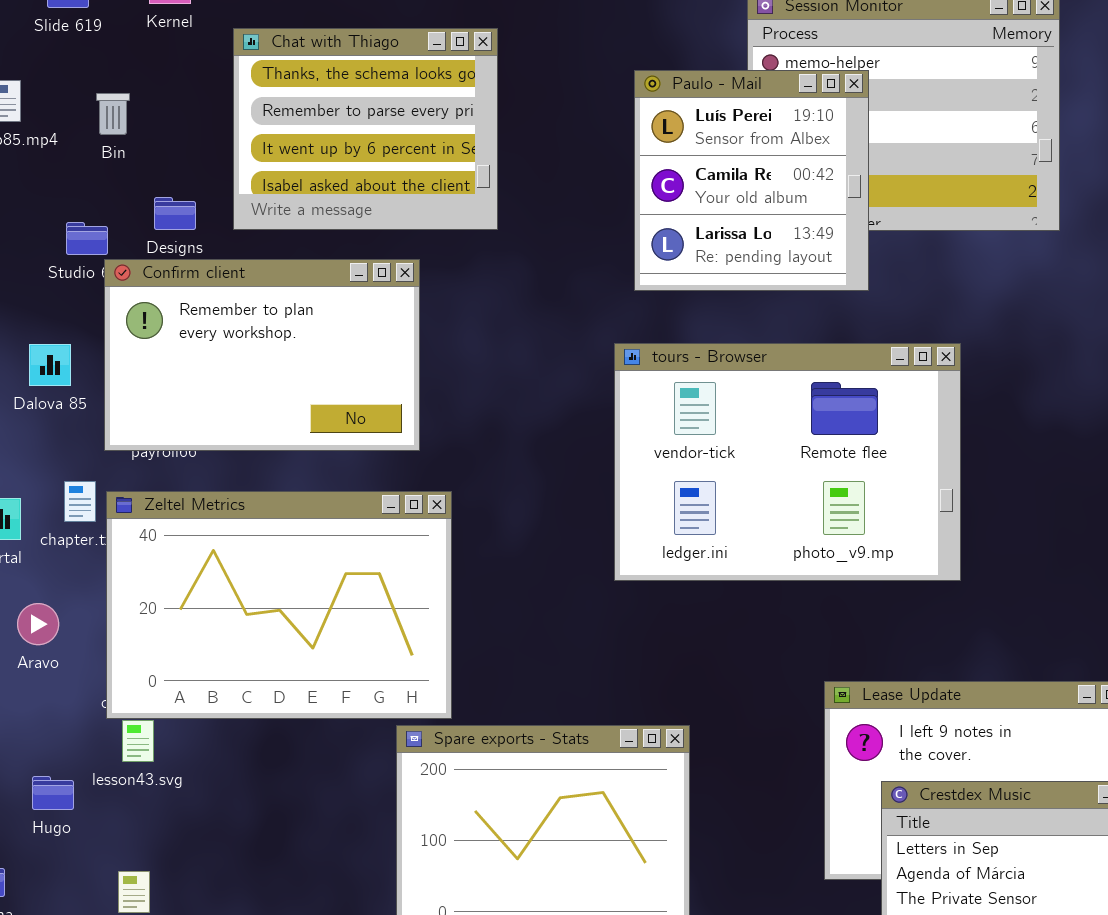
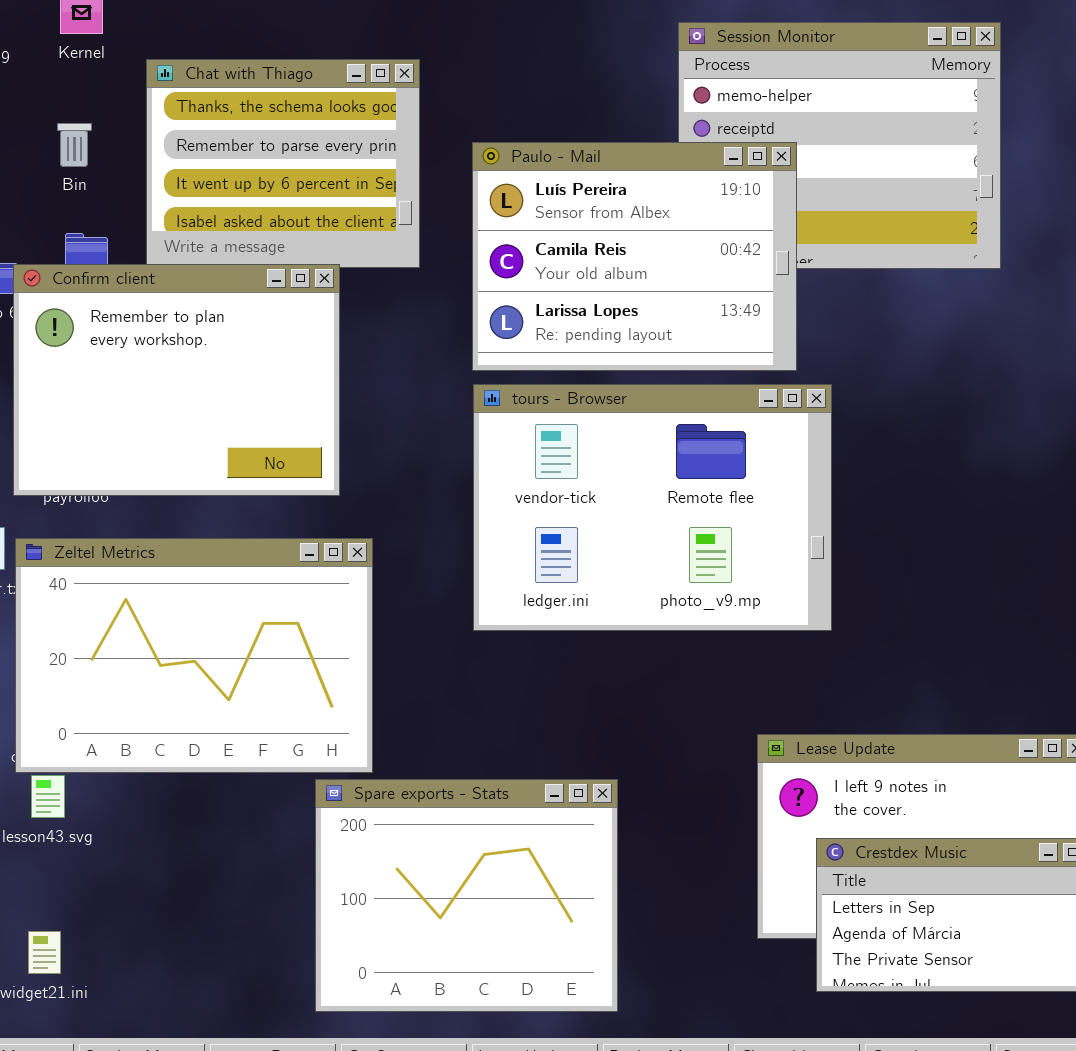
Paulo - Mail: [634,70,869,291] -> [472,142,797,371], moved, resized
Bin: [96,93,130,135] -> [57,123,92,167], moved
Confirm client: [104,259,420,451] -> [13,264,340,496], resized
tours - Browser: [614,343,961,581] -> [473,384,832,631], moved

